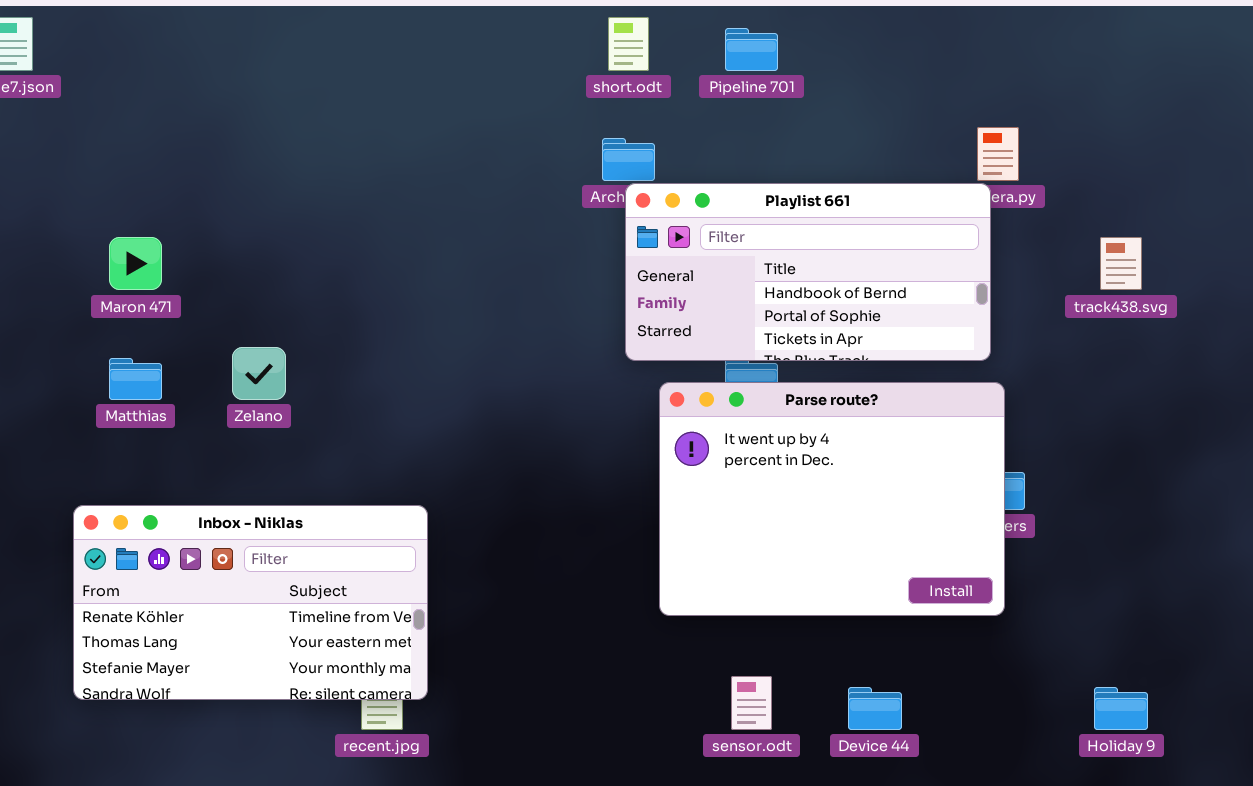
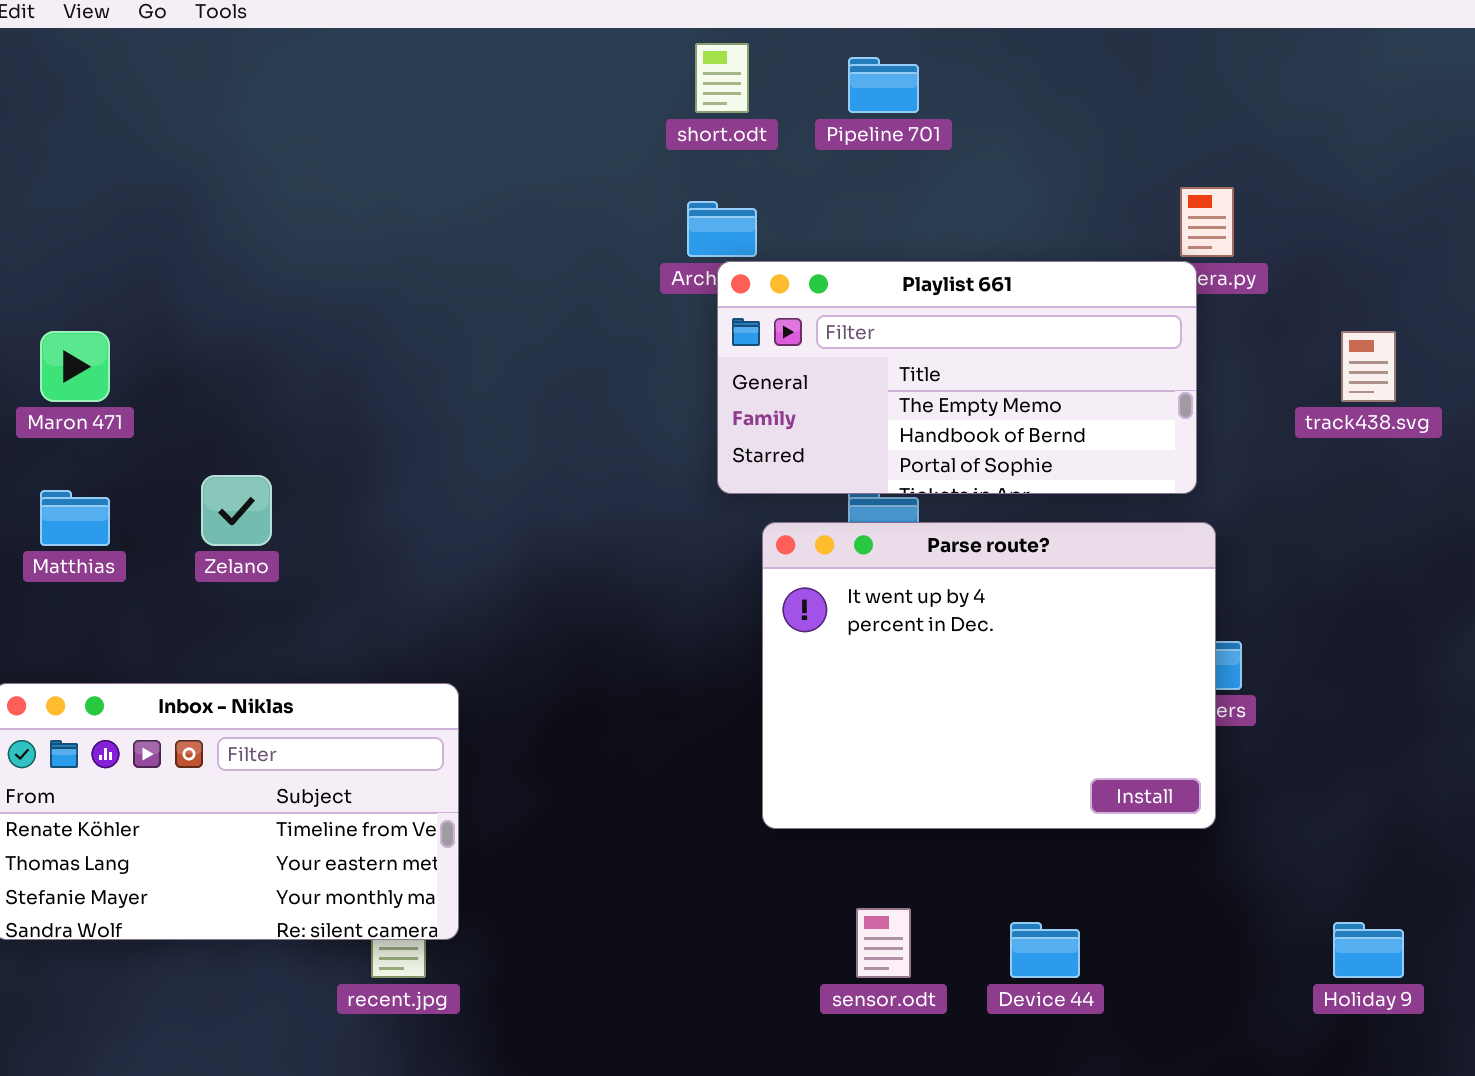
Playlist 661: [625,183,991,361] -> [717,261,1197,494], scrolled up 1 row

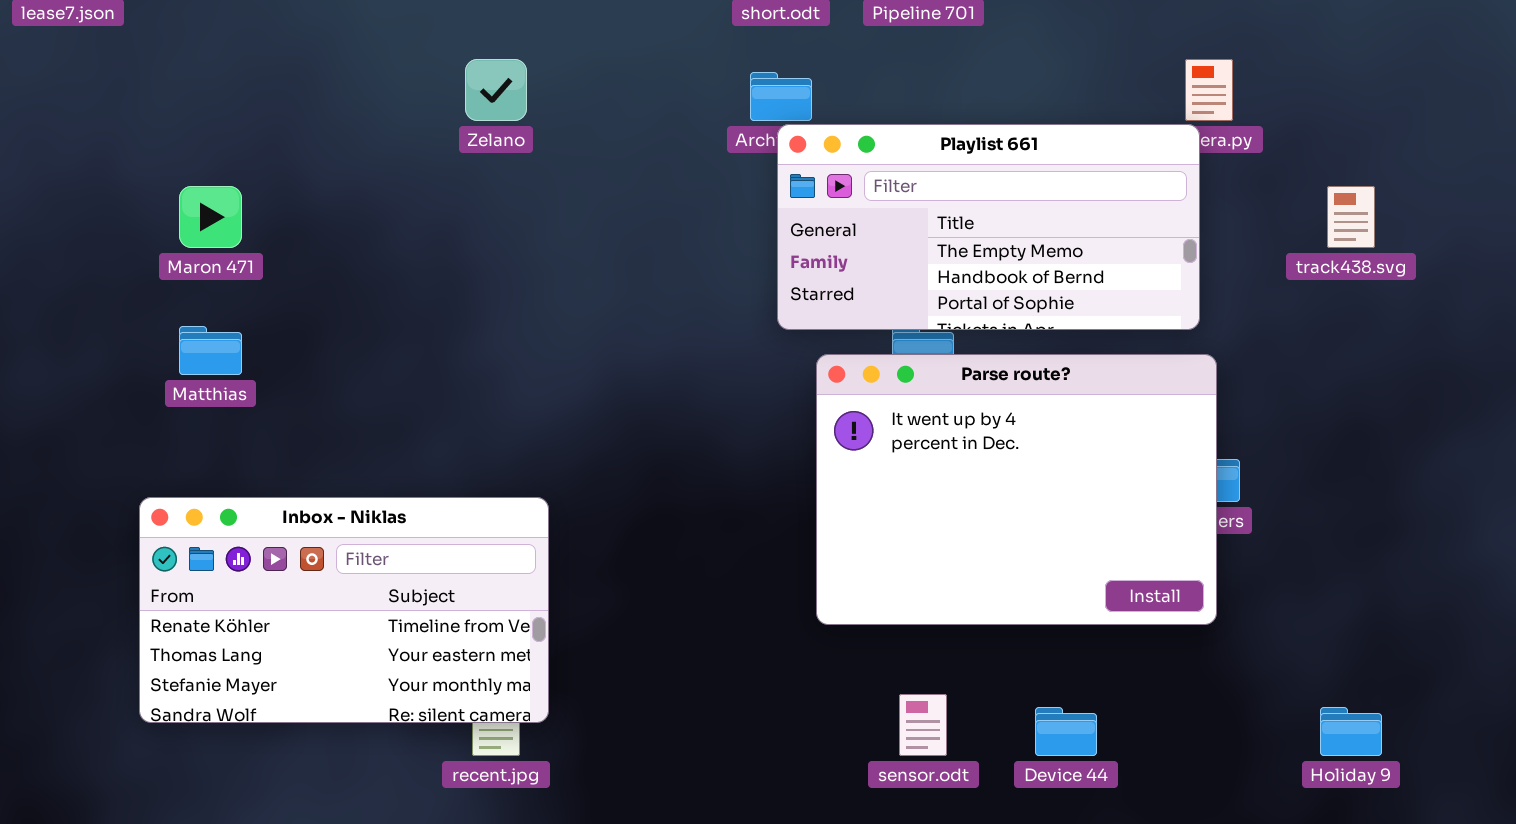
Zelano: [201,475,272,546] -> [465,59,527,121], moved

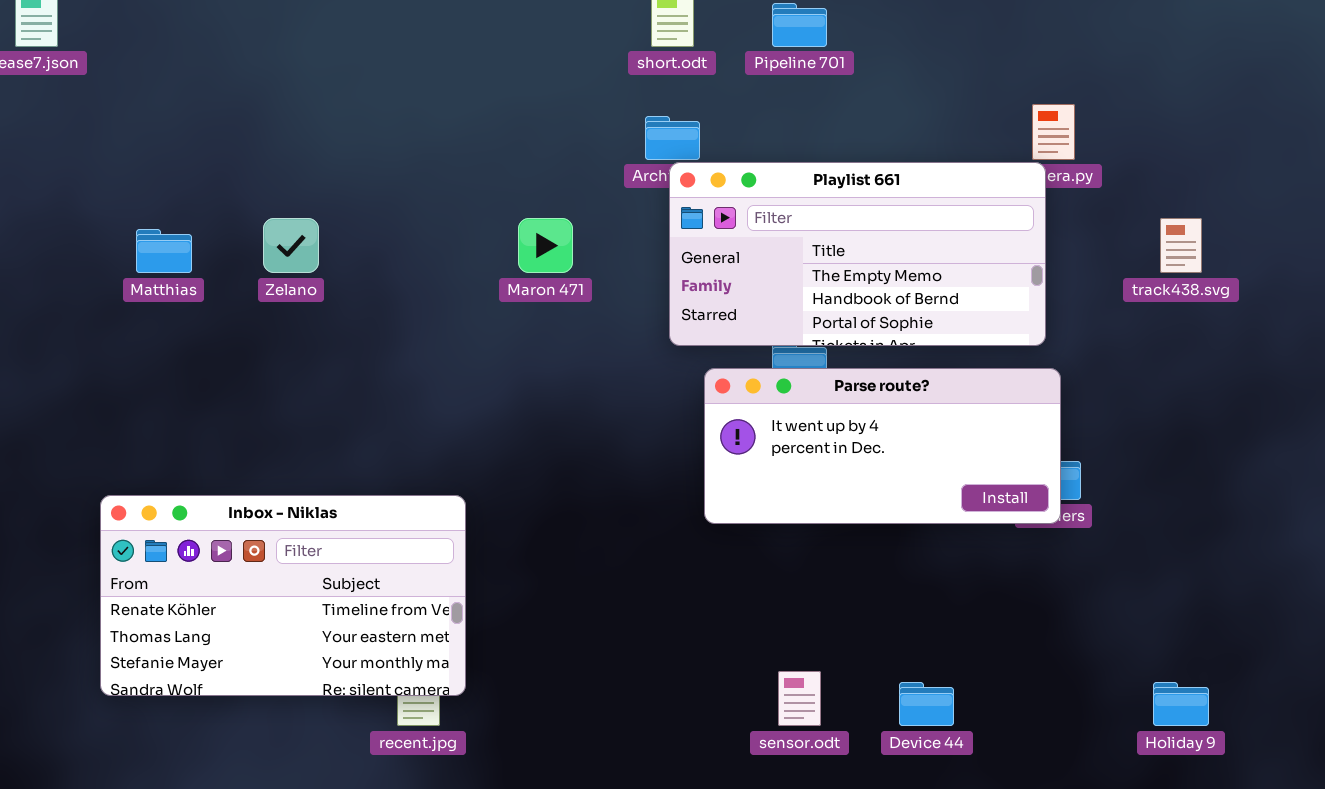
Zelano: [465,59,527,121] -> [263,218,319,273], moved
Maron 471: [179,186,242,248] -> [518,218,573,273], moved
Matthias: [179,326,242,375] -> [136,229,192,273], moved
Parse route?: [816,354,1217,625] -> [704,368,1061,524], resized

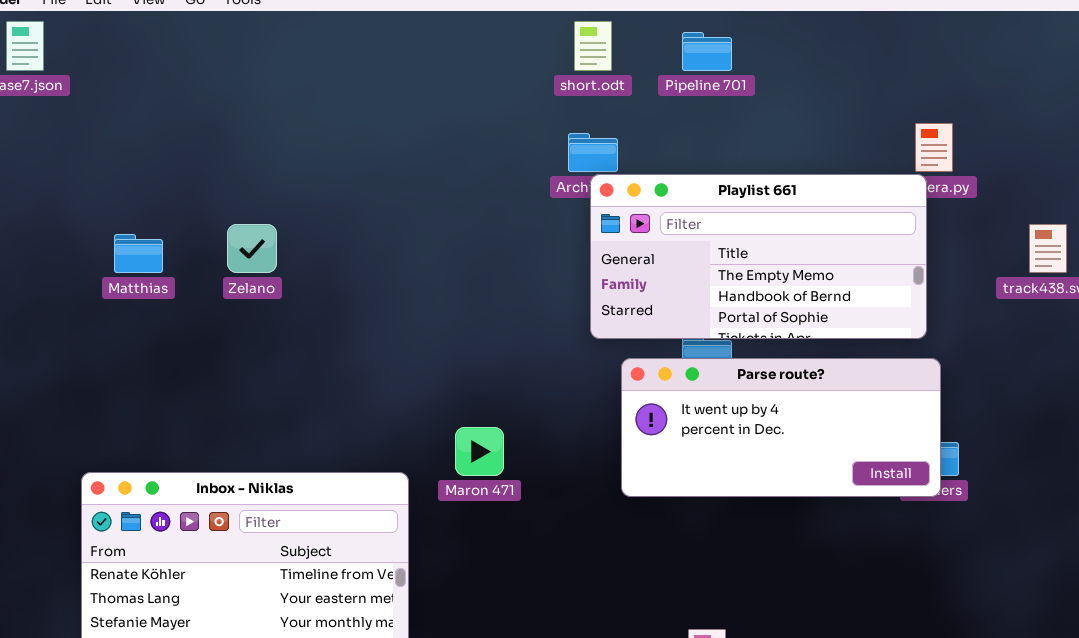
Maron 471: [518,218,573,273] -> [455,427,504,476], moved

